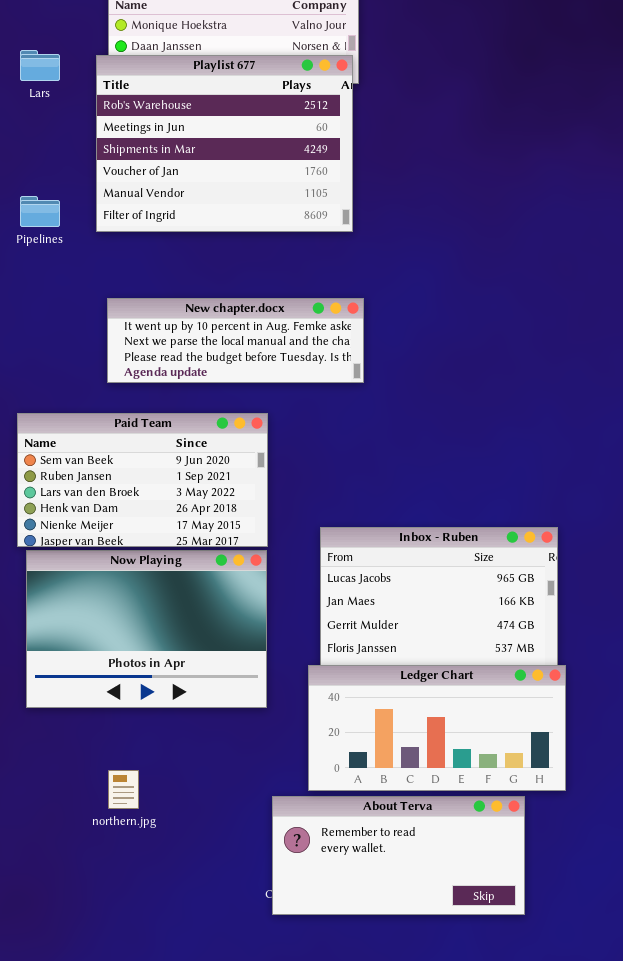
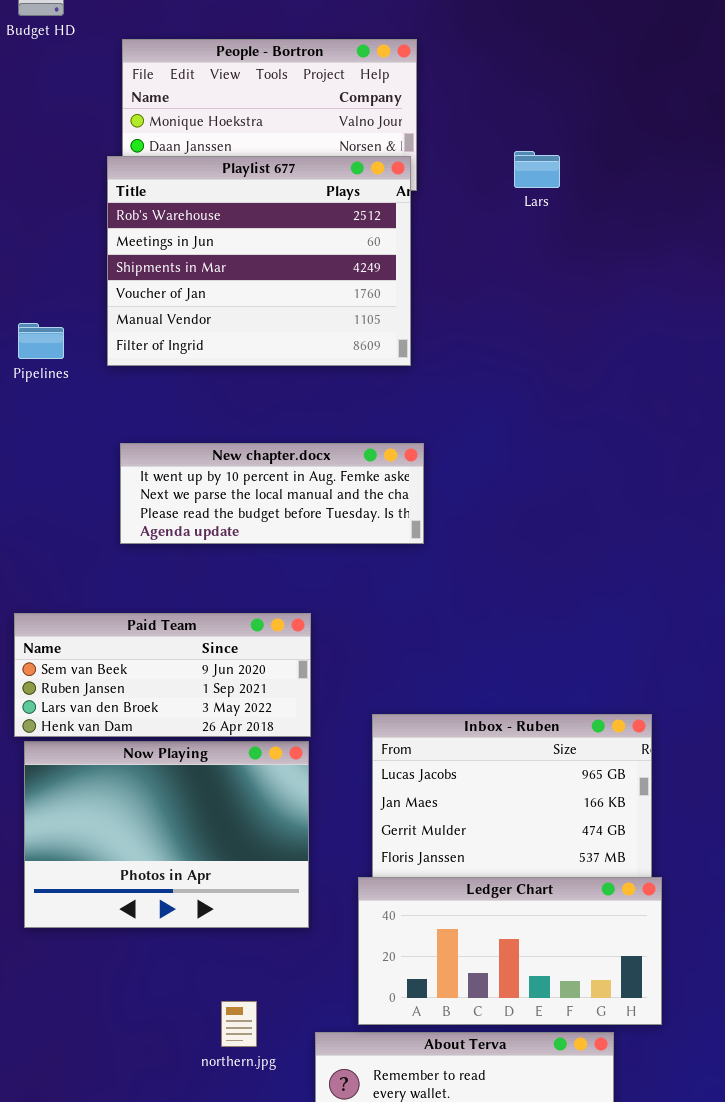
Lars: [20,50,60,81] -> [514,151,560,188], moved
Paid Team: [17,413,268,547] -> [14,613,311,737], resized
northern.jpg: [108,770,139,809] -> [221,1001,257,1047], moved

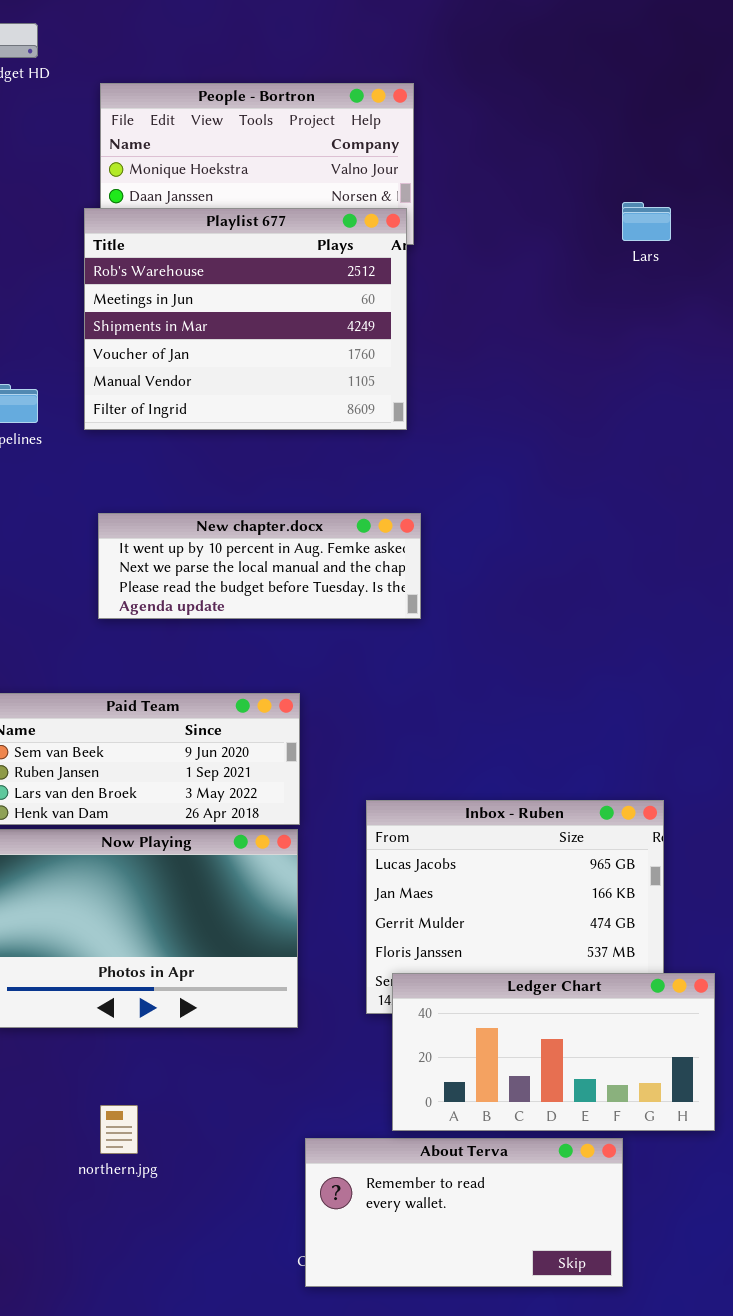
Lars: [514,151,560,188] -> [622,202,671,241], moved
Ledger Chart: [358,877,662,1025] -> [392,973,715,1131], moved
northern.jpg: [221,1001,257,1047] -> [100,1105,138,1154], moved

